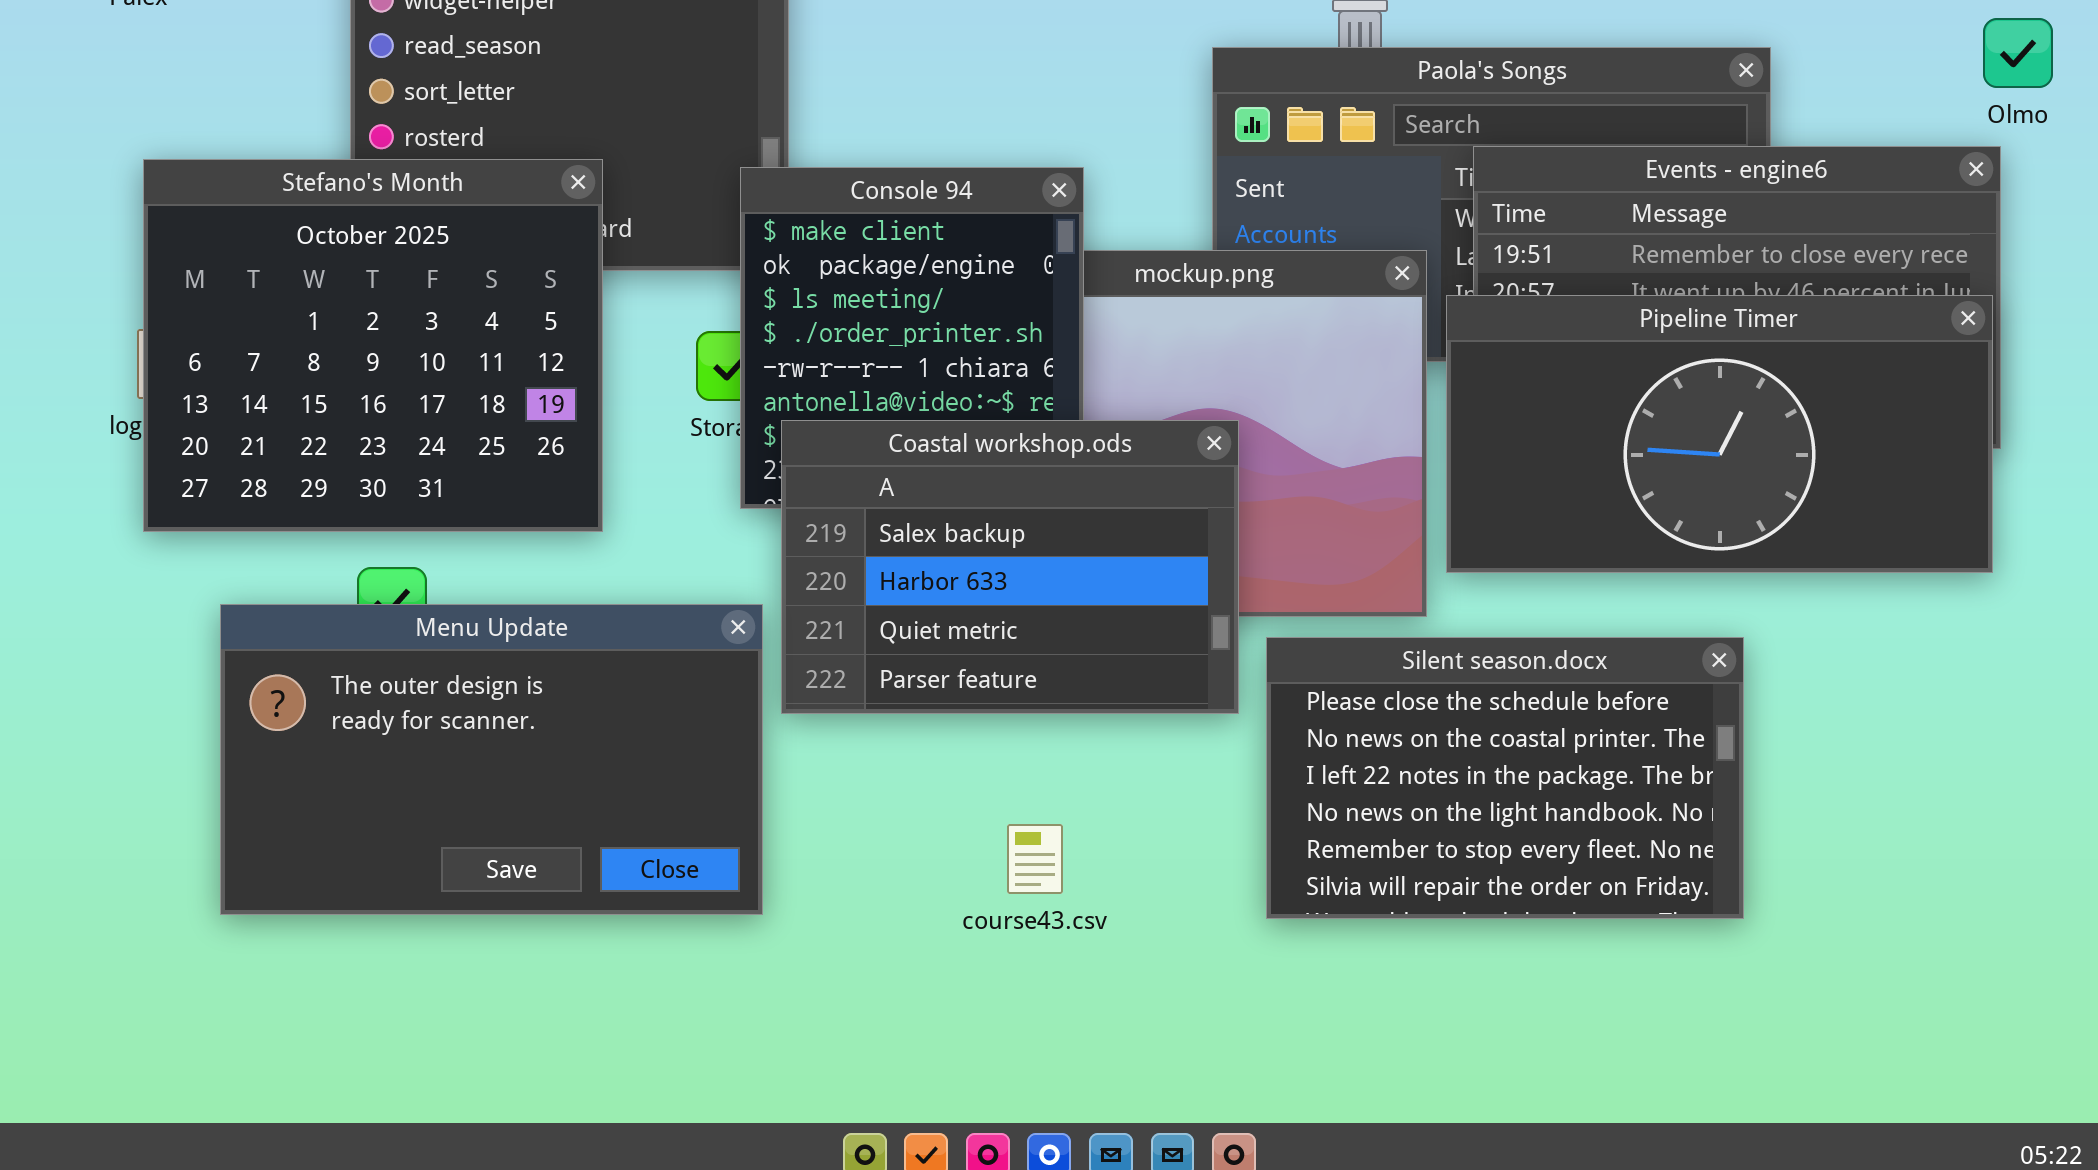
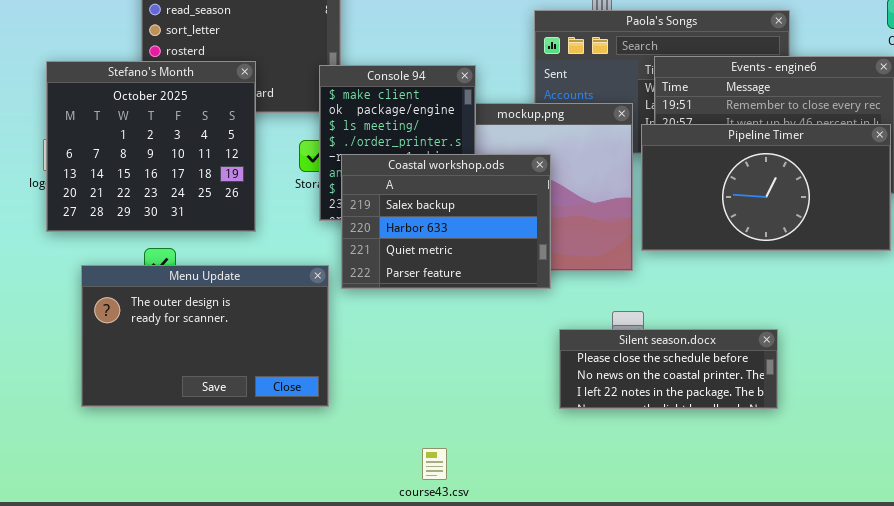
Coastal workshop.ods: [781,420,1239,714] -> [341,154,551,289], moved
Silent season.docx: [1266,637,1744,919] -> [559,329,778,409], resized
course43.csv: [1007,824,1063,894] -> [422,448,447,480], moved

